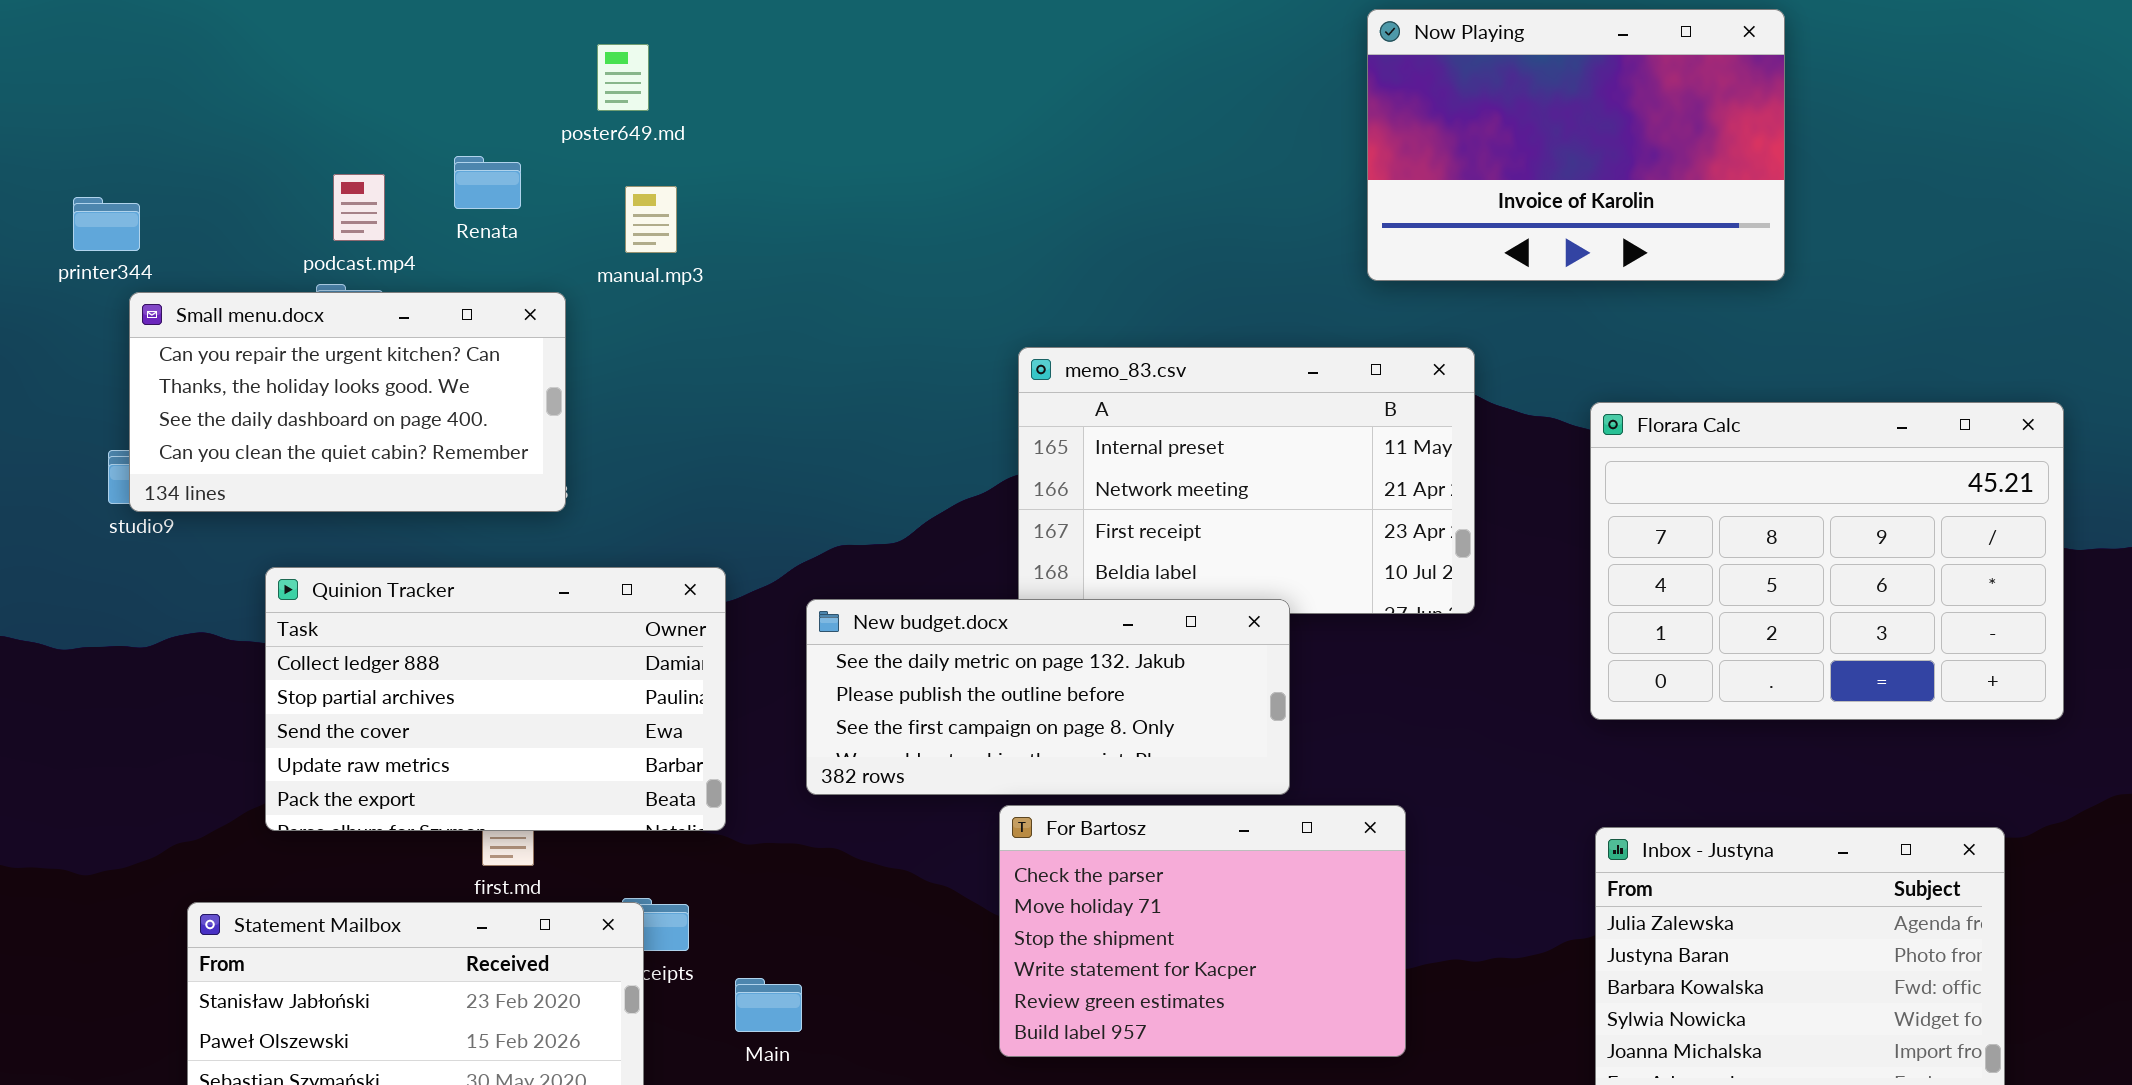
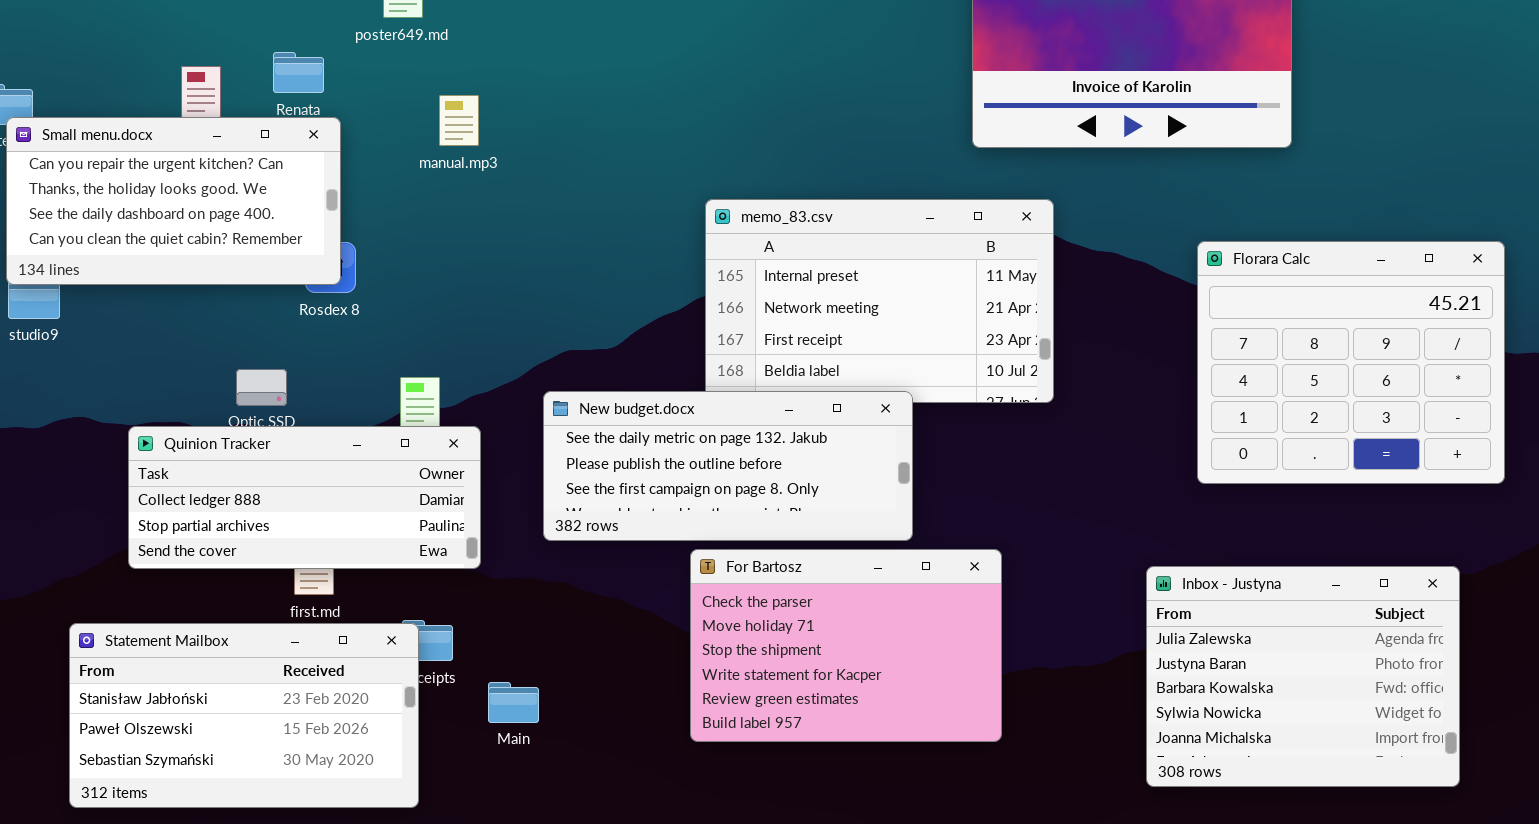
manual.mp3: [625,186,677,253] -> [439,95,479,146], moved
Small menu.docx: [129,292,566,512] -> [6,117,341,285], moved
Florara Calc: [1590,402,2064,720] -> [1197,241,1505,484], resized
Quinion Tracker: [265,567,726,831] -> [128,426,481,569], resized

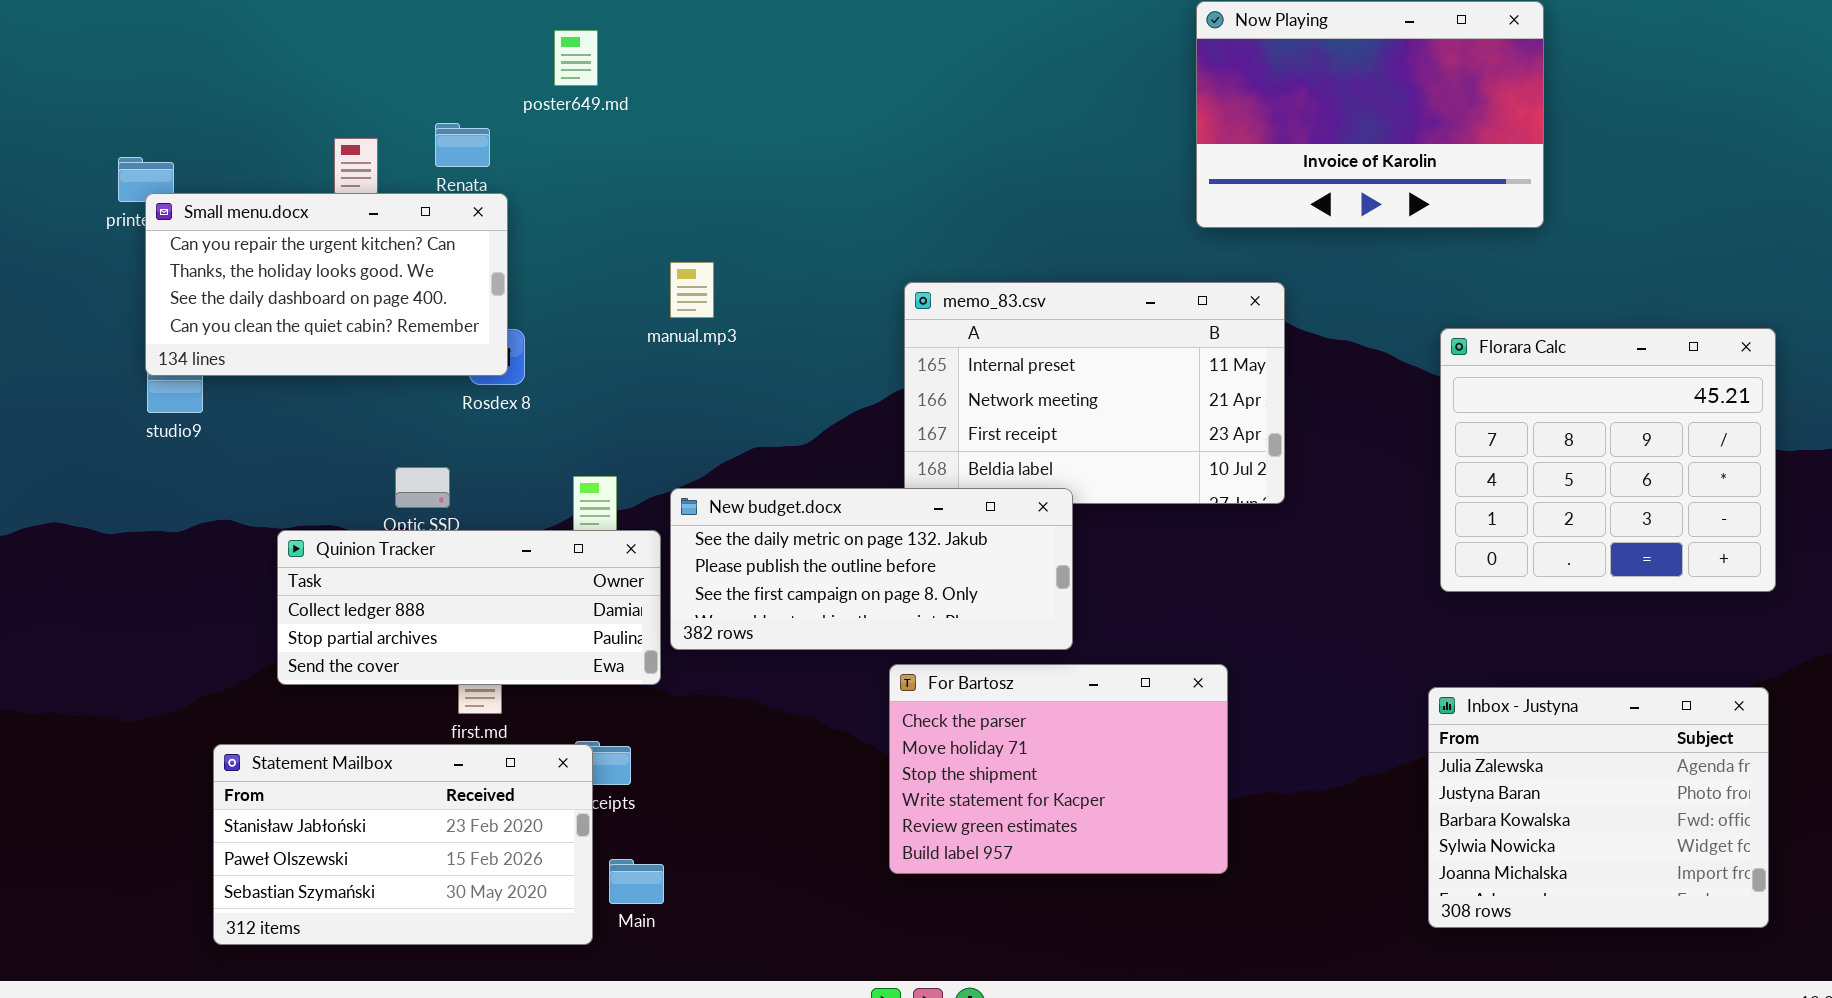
manual.mp3: [439,95,479,146] -> [670,262,714,318], moved
New budget.docx: [543,391,913,541] -> [670,488,1073,650], moved
Inbox - Justyna: [1146,566,1460,787] -> [1428,687,1769,928], moved
Main: [488,682,539,723] -> [609,859,664,904], moved

